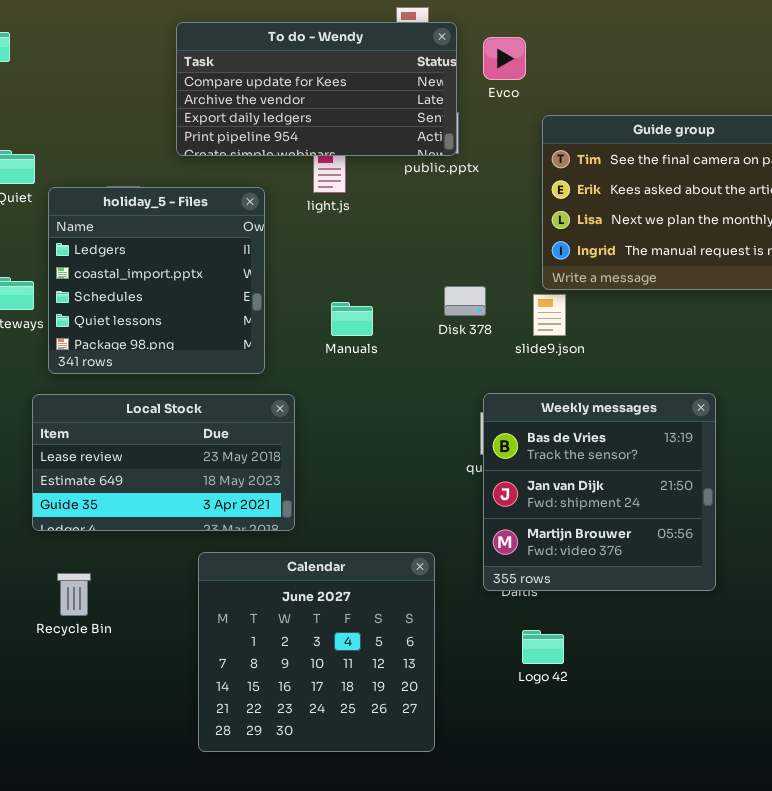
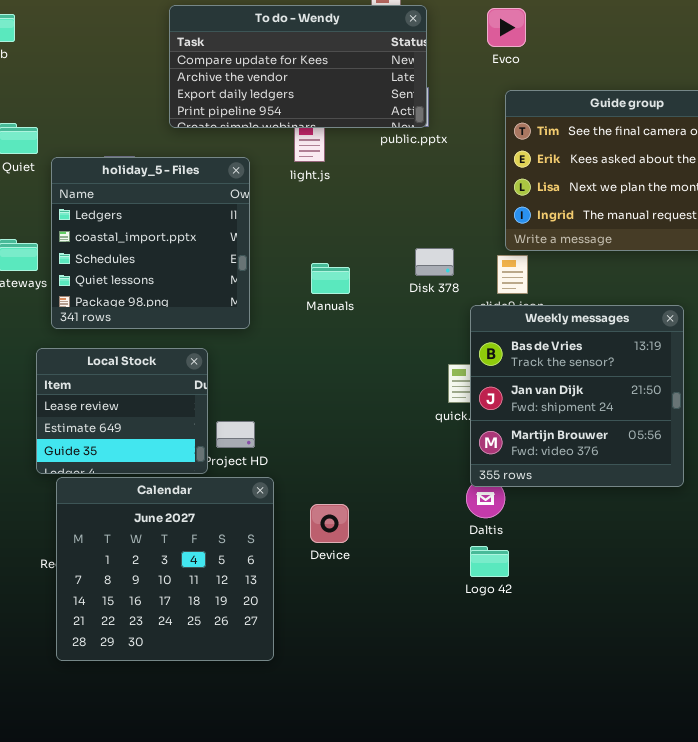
Evco: [483,37,526,80] -> [487,8,526,47], moved
Weekly messages: [483,393,716,591] -> [470,305,684,487], moved
Local Stock: [32,394,295,531] -> [36,348,208,474], resized
Calendar: [198,552,435,752] -> [56,477,274,661], moved
Logo 42: [522,630,564,664] -> [470,546,509,577], moved

